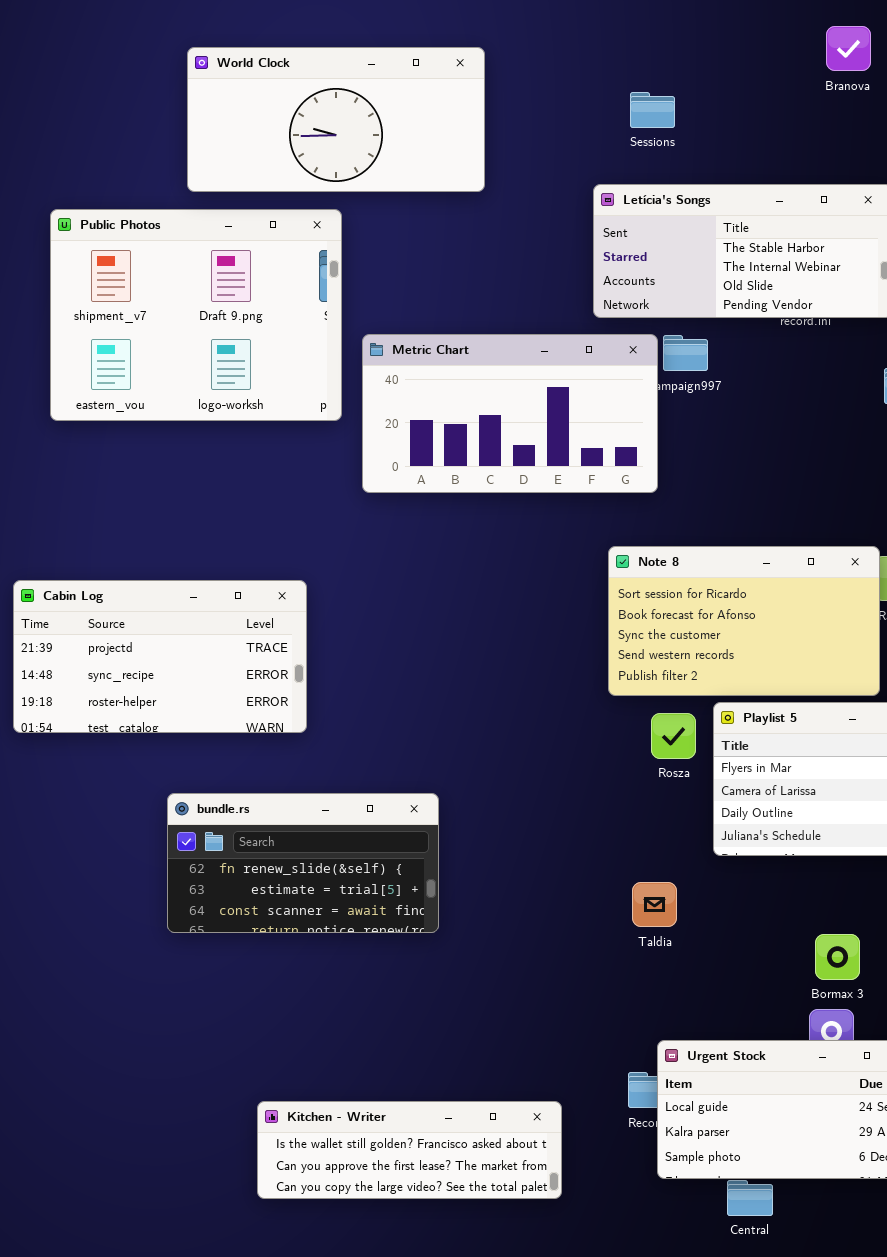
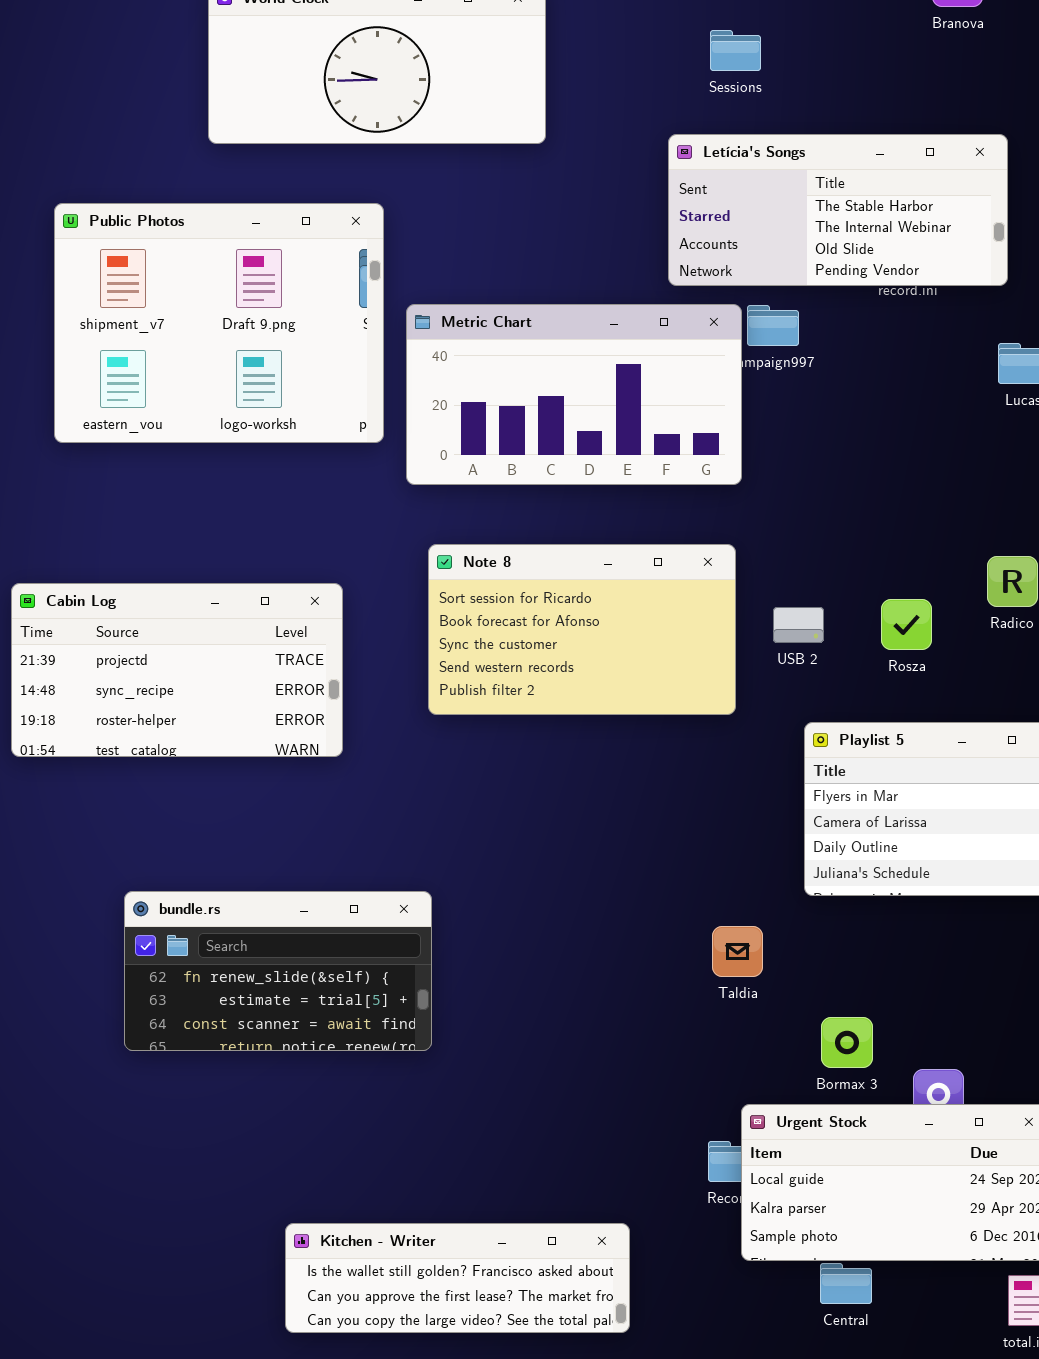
Public Photos: [50,209,342,421] -> [54,203,384,443], moved
Note 8: [608,546,880,696] -> [428,544,736,715], moved
Rosza: [651,713,696,759] -> [881,599,932,650], moved
bundle.rs: [167,793,439,933] -> [124,891,432,1051], moved
Bormax 3: [815,934,860,980] -> [821,1017,873,1068], moved
Kitchen - Writer: [257,1101,562,1199] -> [285,1223,630,1333], moved

